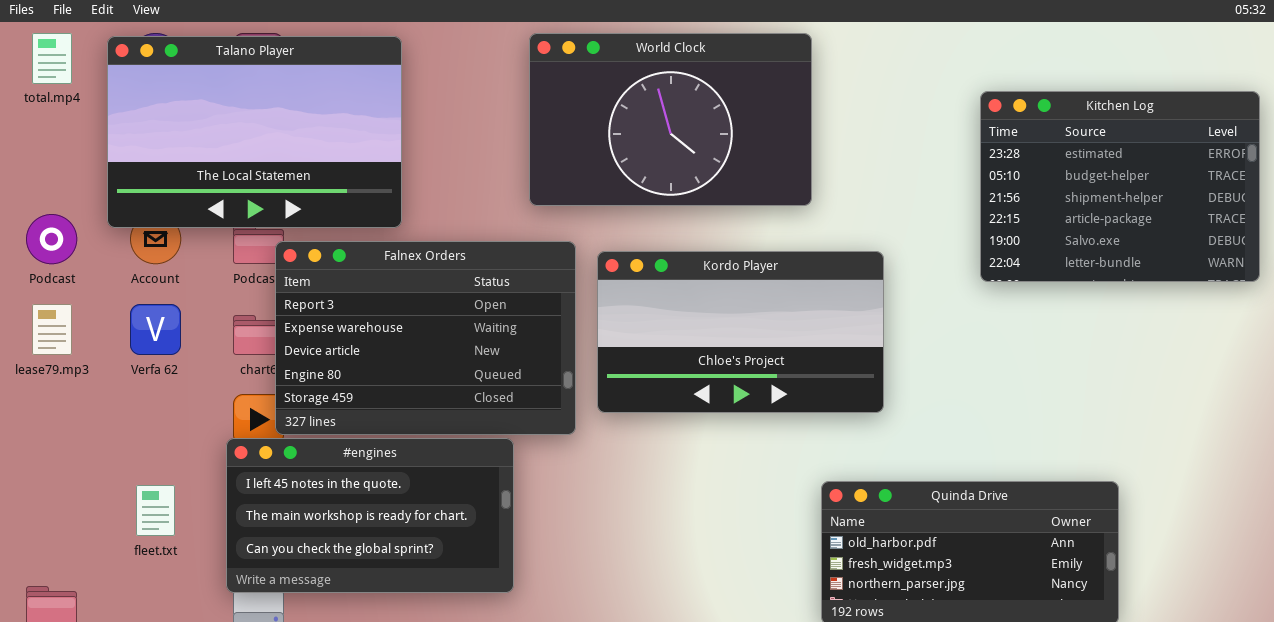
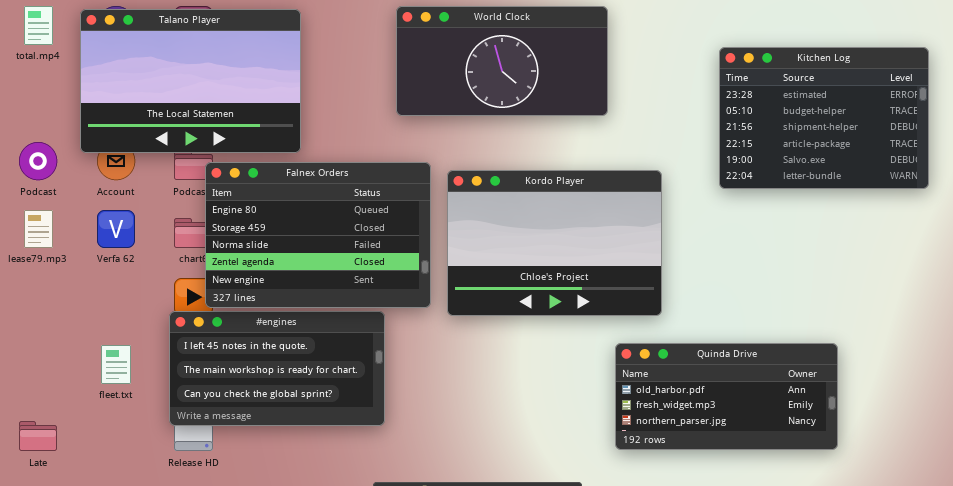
World Clock: [529,33,812,206] -> [396,6,608,116], resized
Kitchen Log: [980,91,1260,282] -> [719,47,929,189], moved
Falnex Orders: [275,241,576,435] -> [205,162,431,308], scrolled down 3 rows
Kordo Player: [597,251,884,413] -> [447,170,662,316], resized

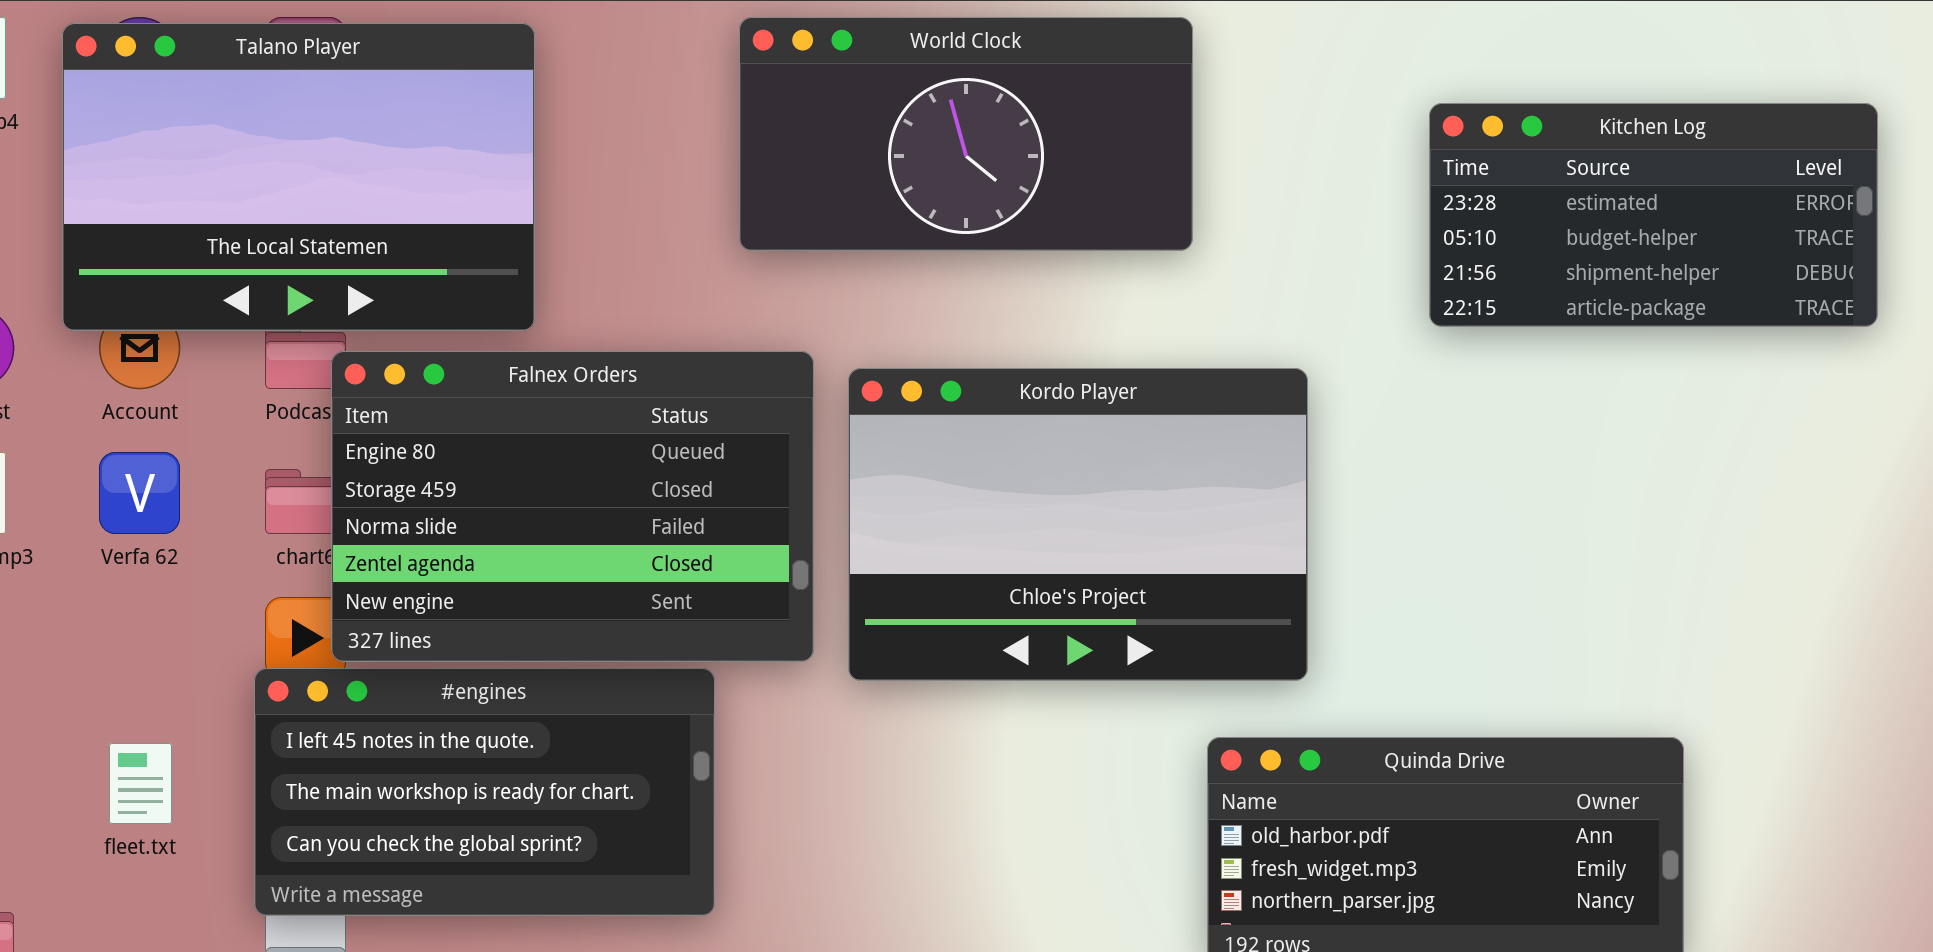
Kitchen Log: [719,47,929,189] -> [1429,103,1878,327], resized

